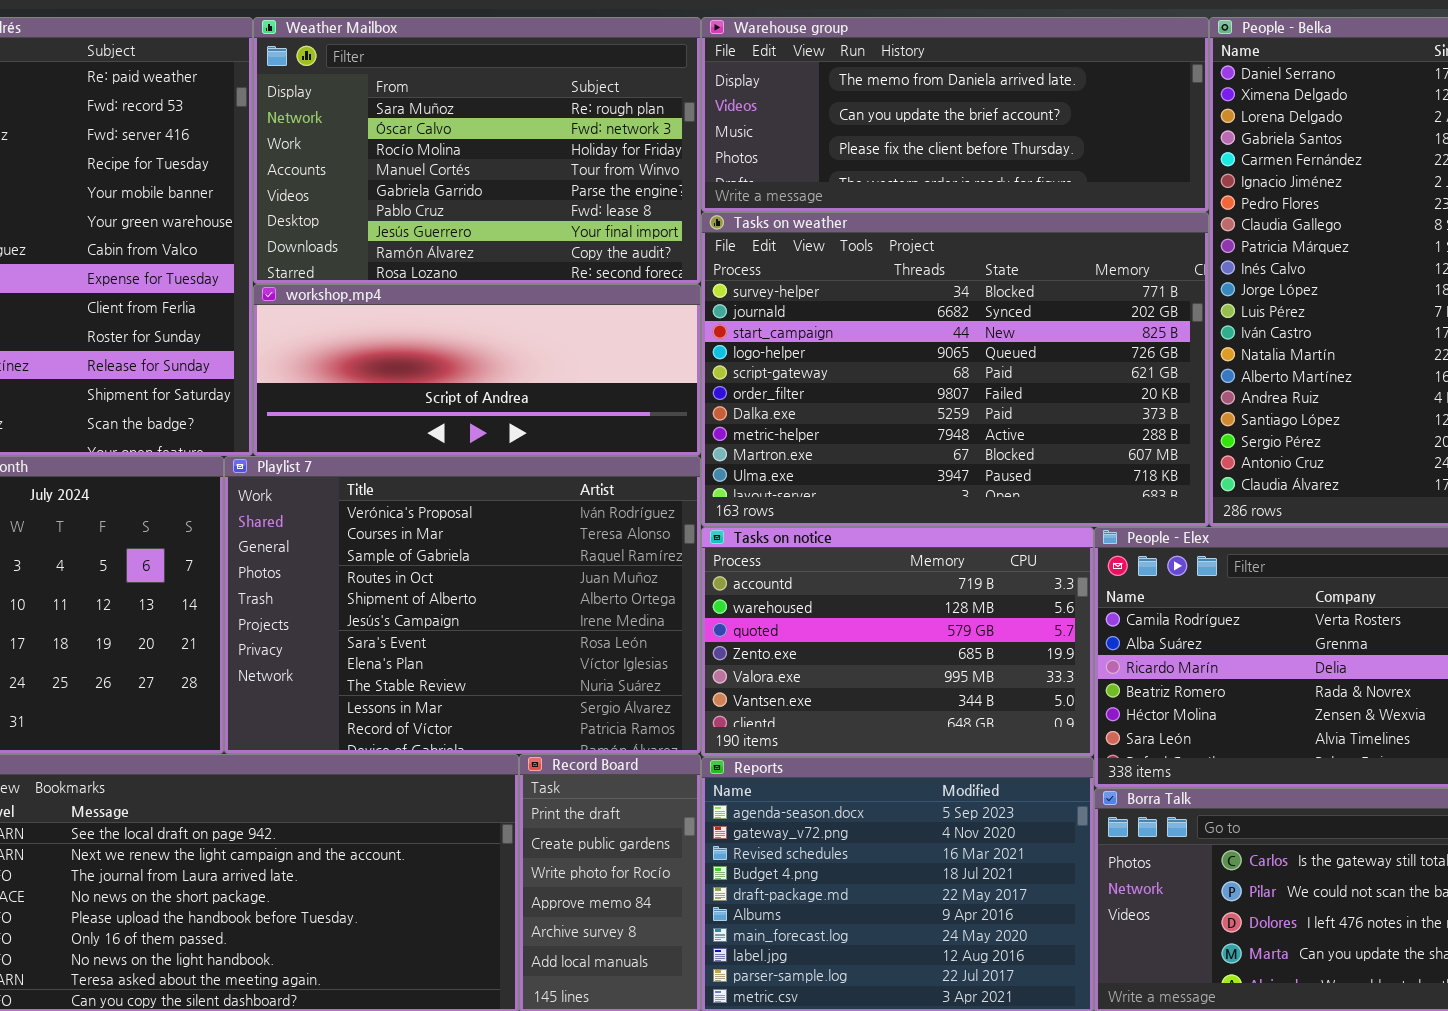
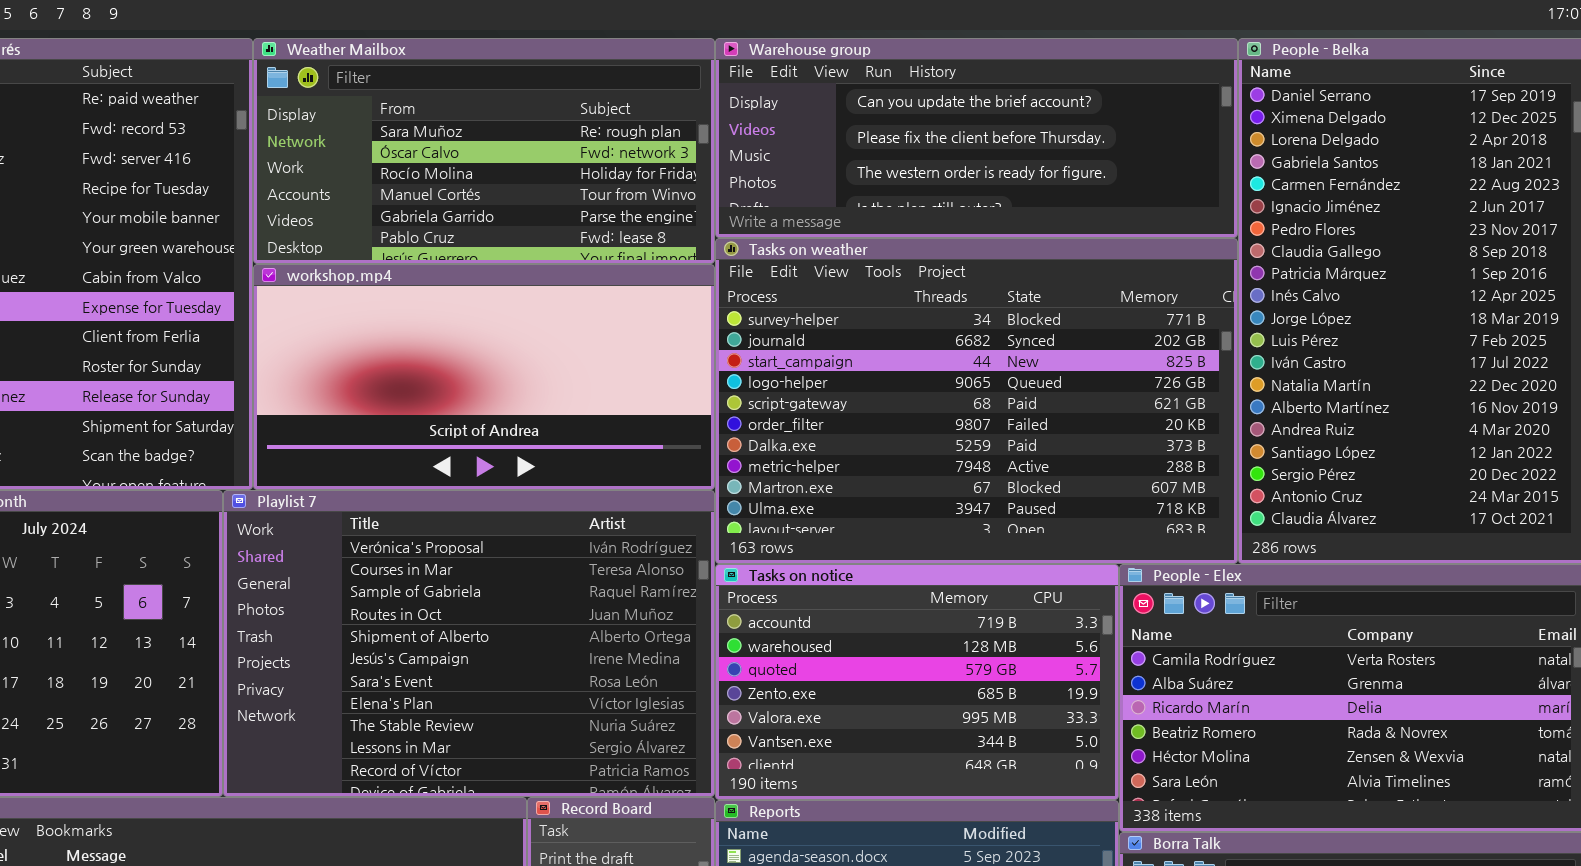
Weather Mailbox: [253,17,701,284] -> [253,38,715,264], resized
Warehouse group: [701,17,1209,212] -> [715,38,1238,238], scrolled down 1 row
workshop.mp4: [253,284,701,456] -> [253,264,715,490], resized

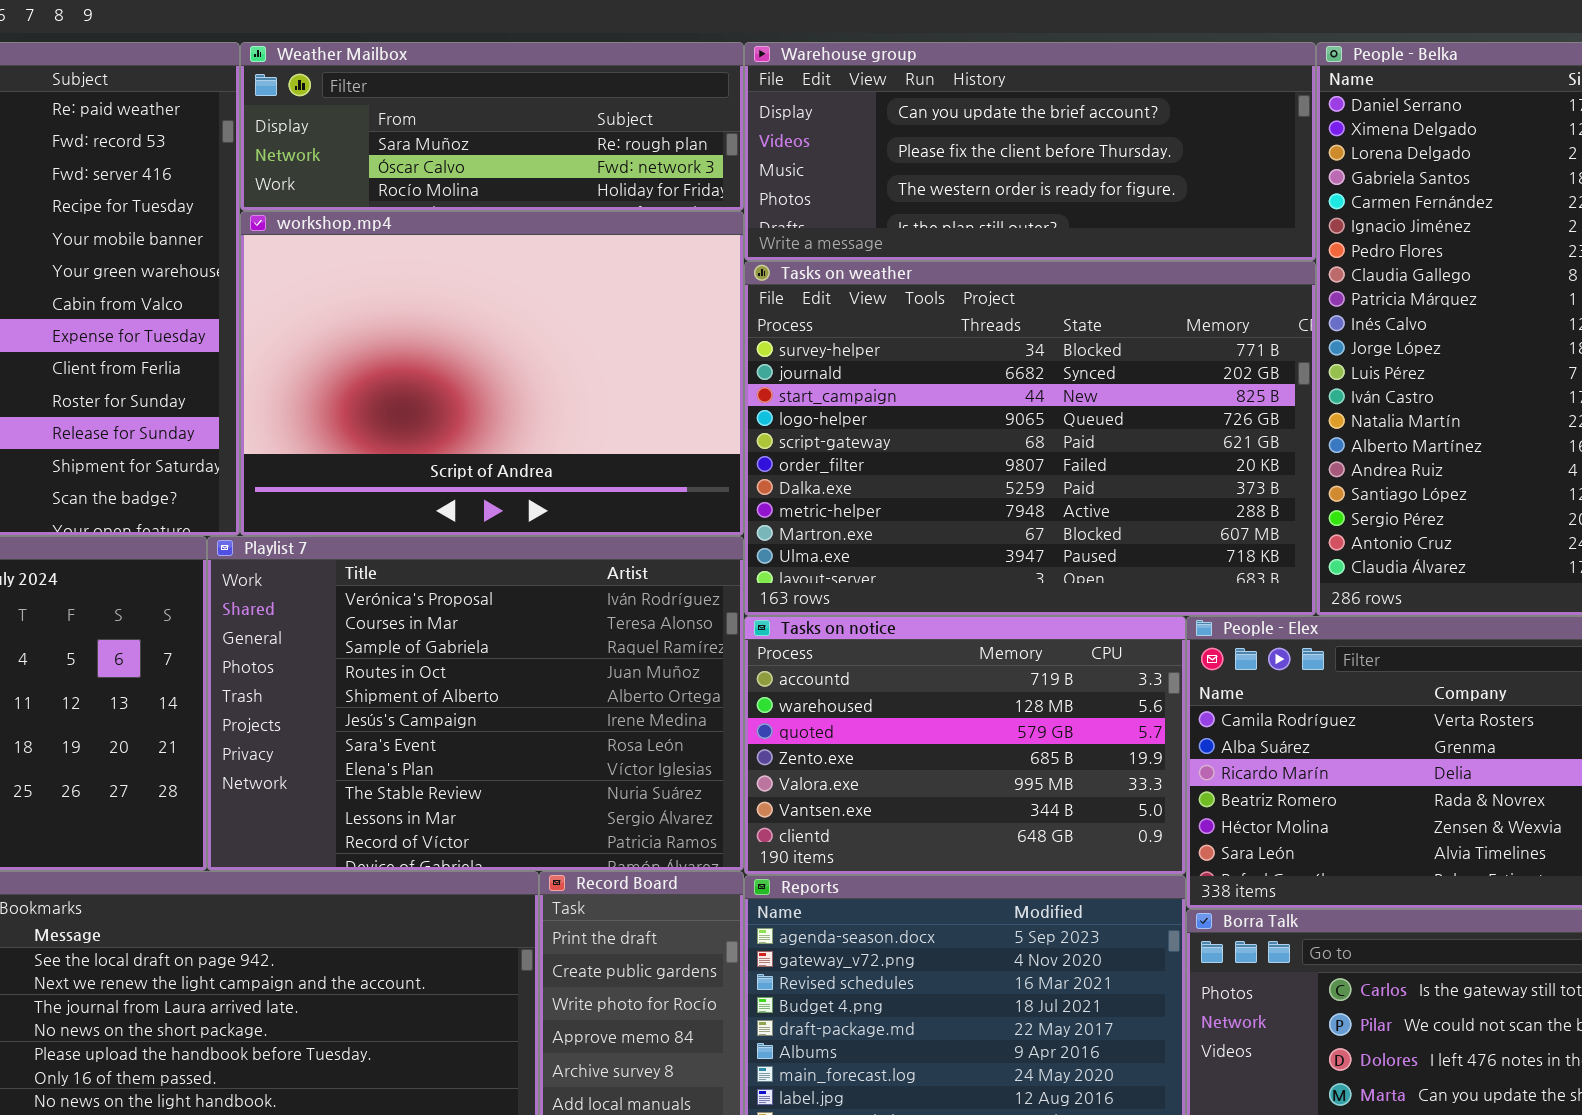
Weather Mailbox: [253,38,715,264] -> [240,42,744,211], resized
workshop.mp4: [253,264,715,490] -> [240,211,744,536], resized

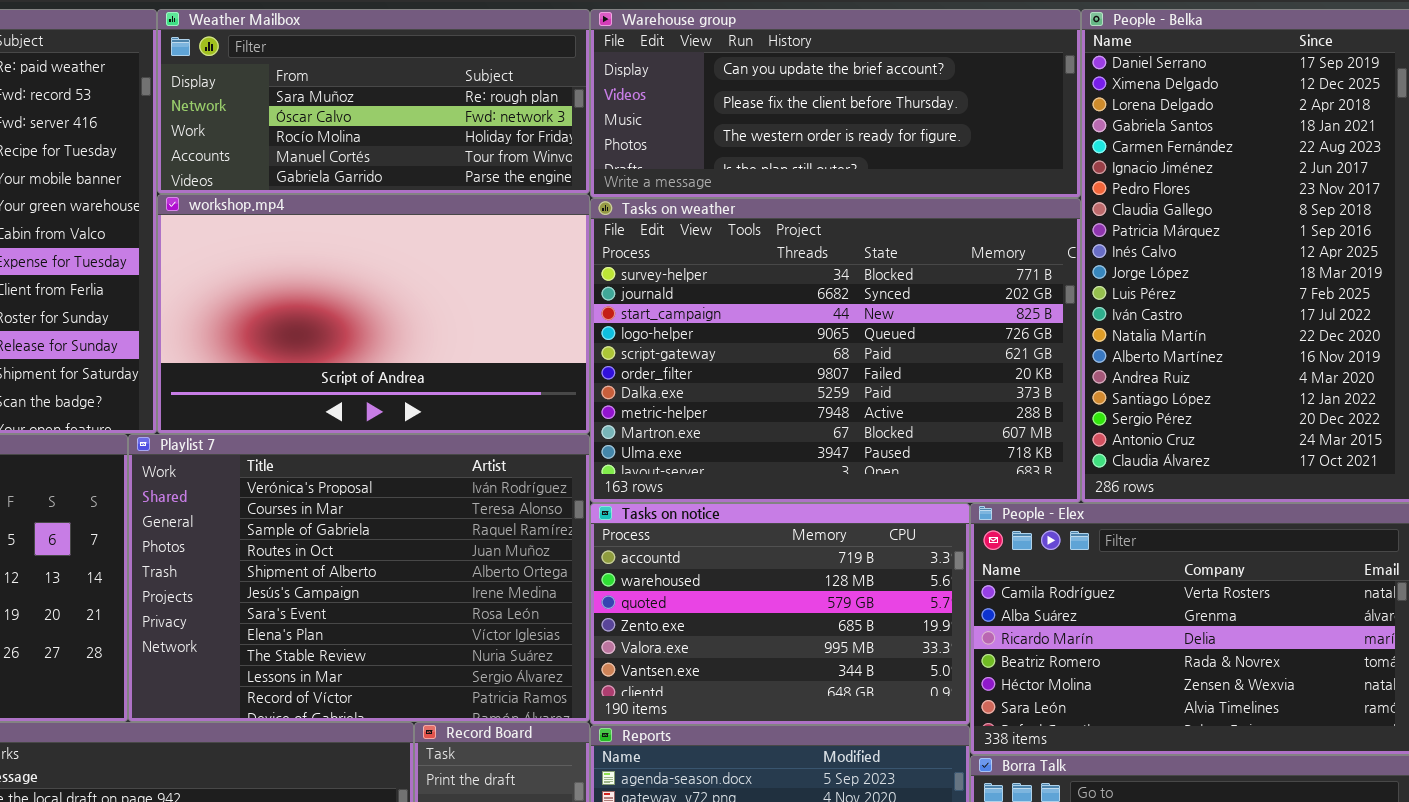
Weather Mailbox: [240,42,744,211] -> [157,9,590,194], resized
workshop.mp4: [240,211,744,536] -> [157,194,590,434], resized

